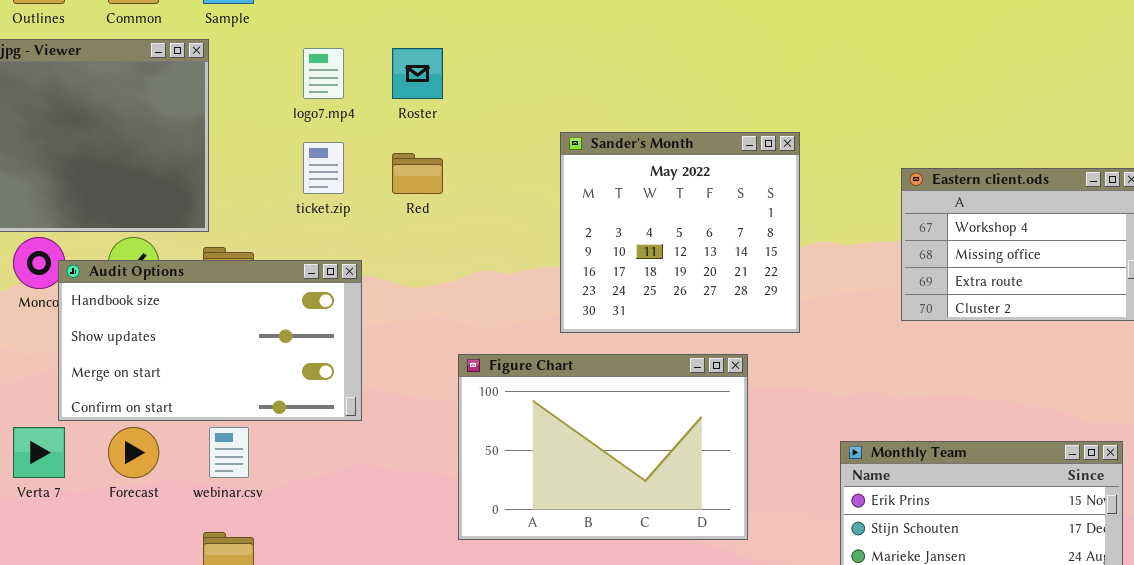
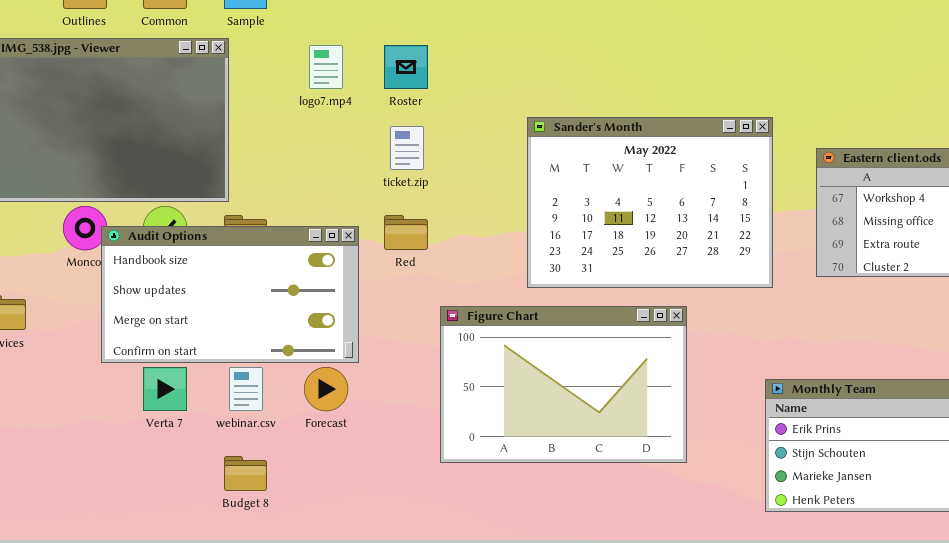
Sander's Month: [560,132,800,333] -> [527,117,773,288], resized
ticket.zip: [303,142,344,194] -> [390,126,424,170], moved
Red: [392,153,443,194] -> [384,215,428,250], moved
Verta 7: [13,427,65,478] -> [143,367,187,411], moved
Forecast: [108,427,159,478] -> [304,367,348,411], moved

